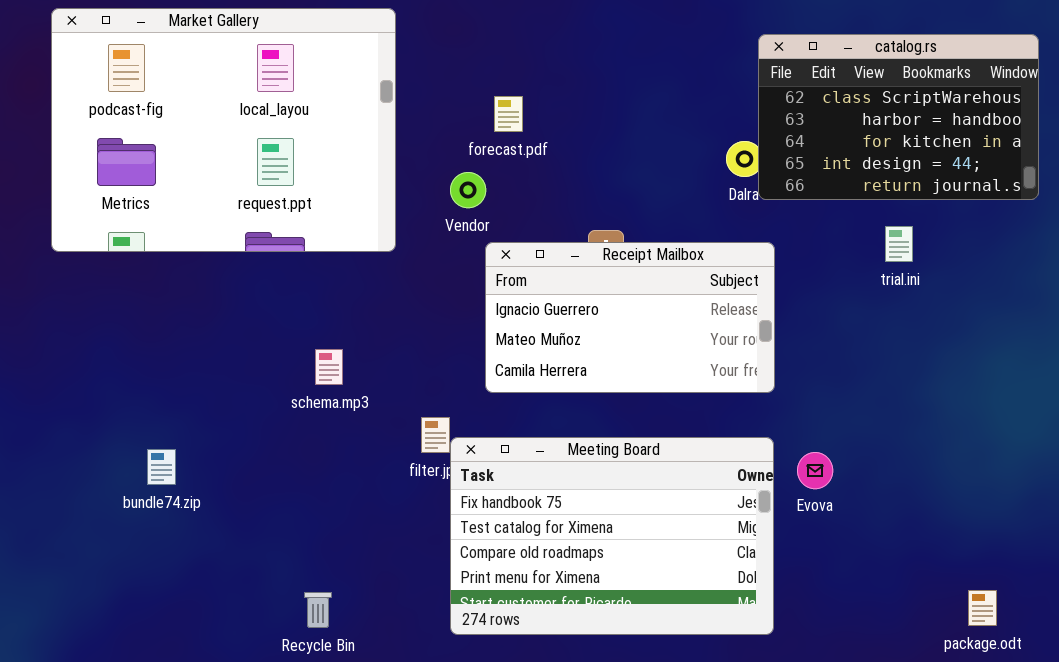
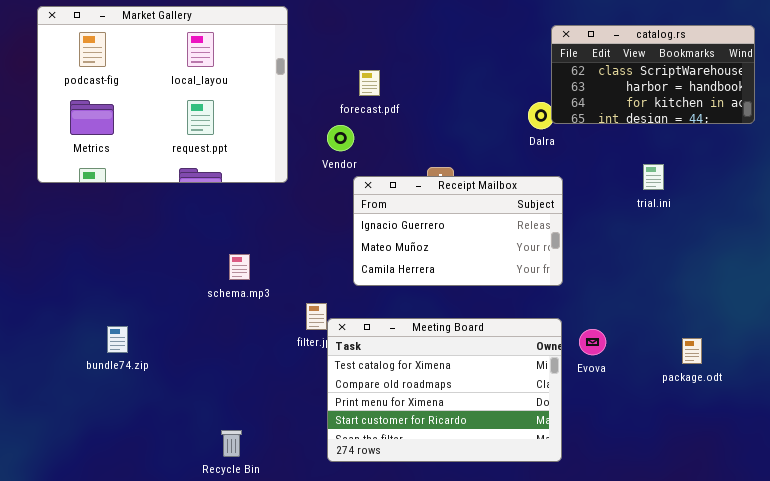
catalog.rs: [758,34,1039,200] -> [551,25,755,124], resized
Meeting Board: [450,437,774,635] -> [327,318,562,462], scrolled down 1 row
package.odt: [968,590,997,626] -> [682,338,702,364], moved

